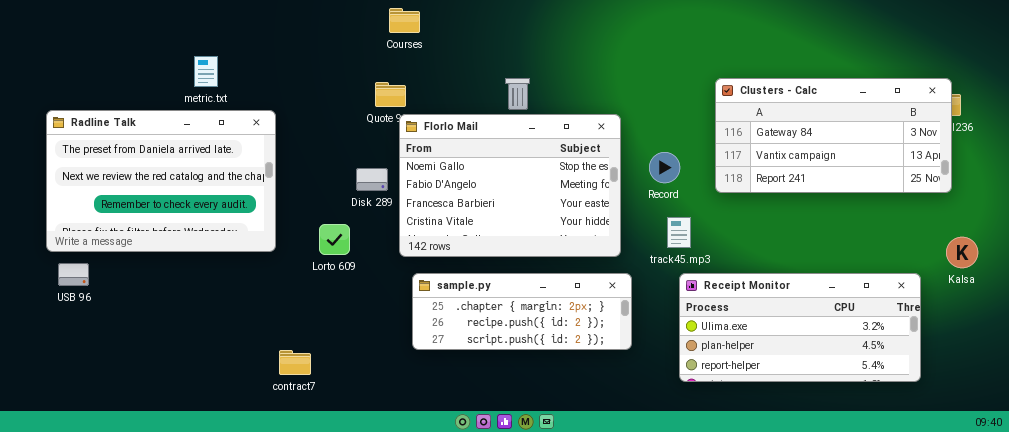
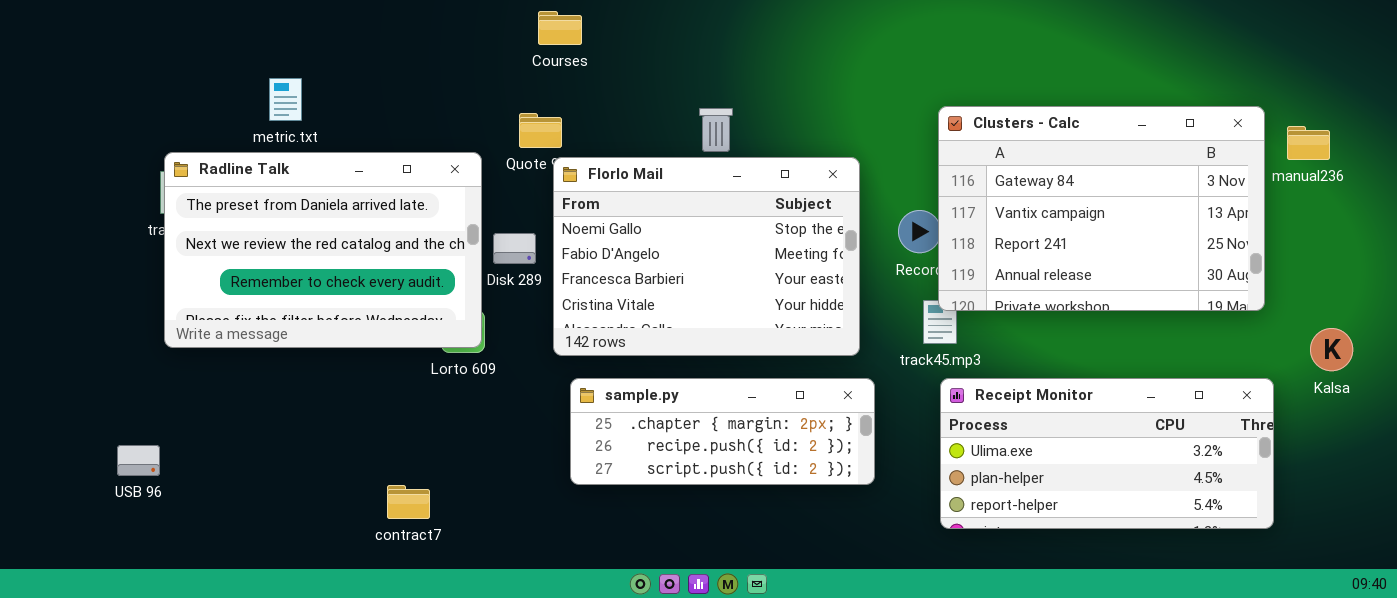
Clusters - Calc: [715,78,952,193] -> [938,106,1265,311], moved, resized
Radline Talk: [46,110,276,252] -> [164,152,482,348], moved
USB 96: [58,263,89,286] -> [117,445,160,476], moved

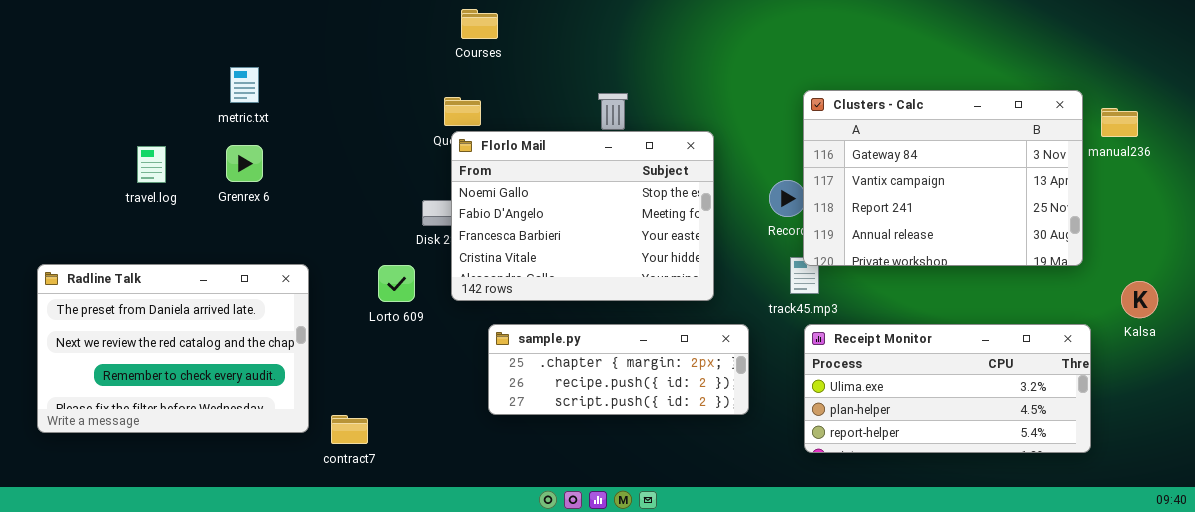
Radline Talk: [164,152,482,348] -> [37,264,309,433], moved
Florlo Mail: [553,157,860,356] -> [451,131,714,301], moved

